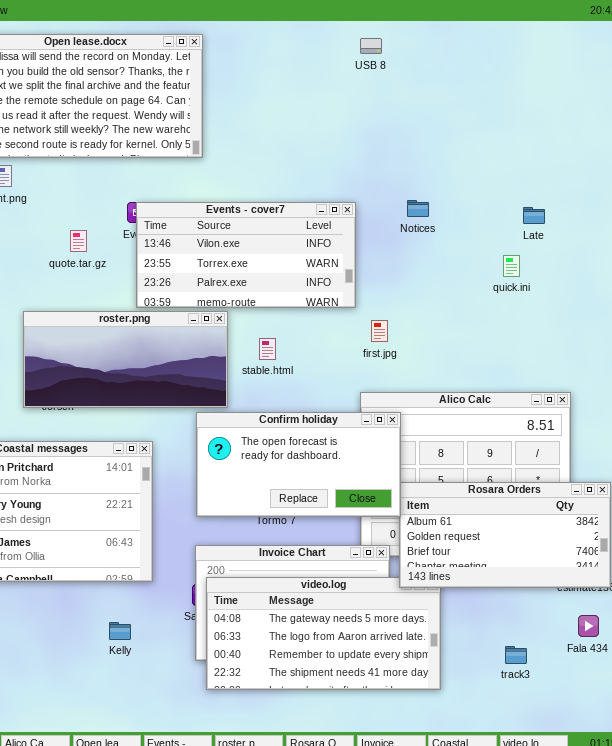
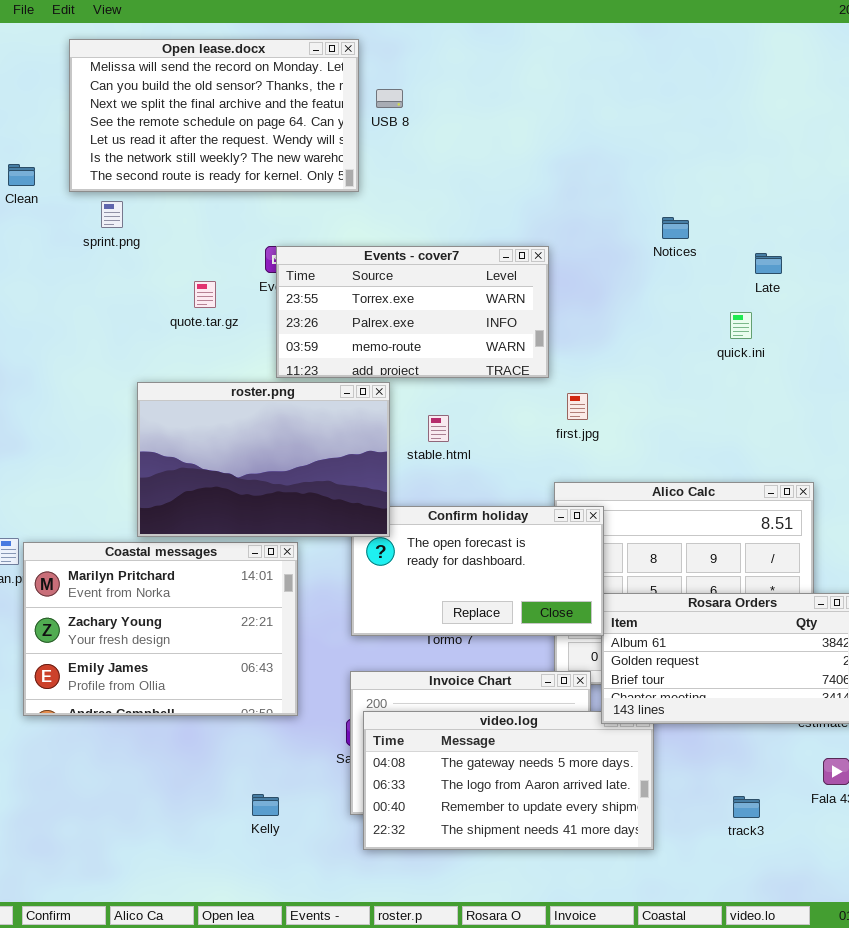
USB 8: [360,38,382,54] -> [376,89,403,108], moved
Notices: [407,200,429,217] -> [662,217,689,239], moved
Events - cover7: [136,202,356,308] -> [276,246,549,378], scrolled down 1 row
roster.png: [23,311,228,408] -> [137,382,390,537], resized
Kelly: [109,622,131,640] -> [252,794,279,816], moved

